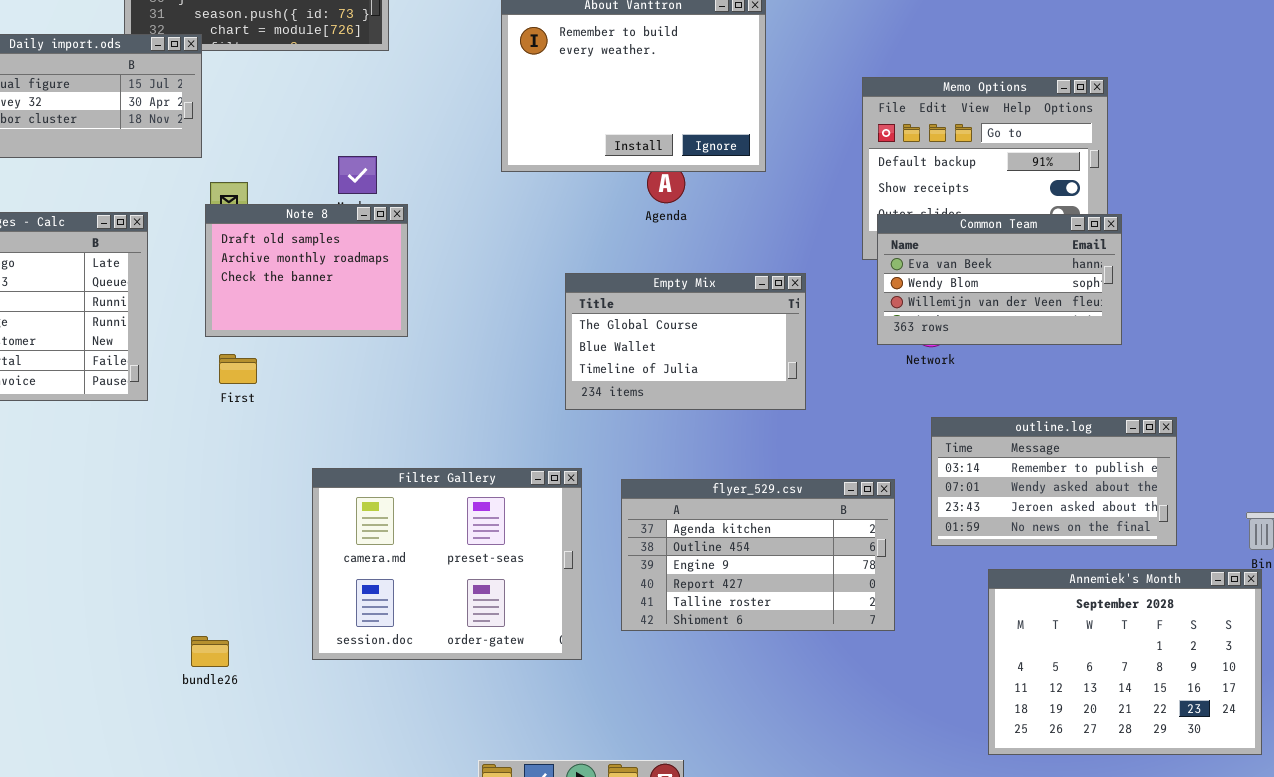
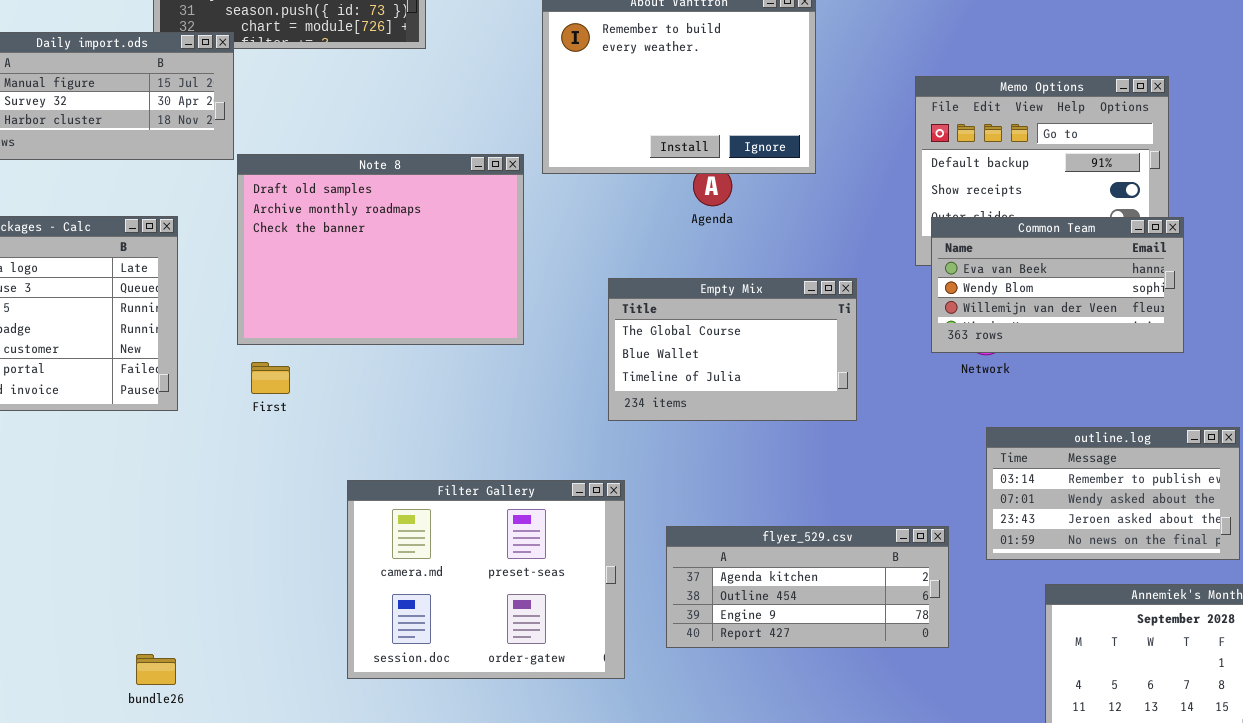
Note 8: [205,204,408,337] -> [237,154,524,345], resized
flyer_529.csv: [621,479,895,631] -> [666,526,949,648], resized
bundle26: [191,636,229,667] -> [136,654,176,685], moved

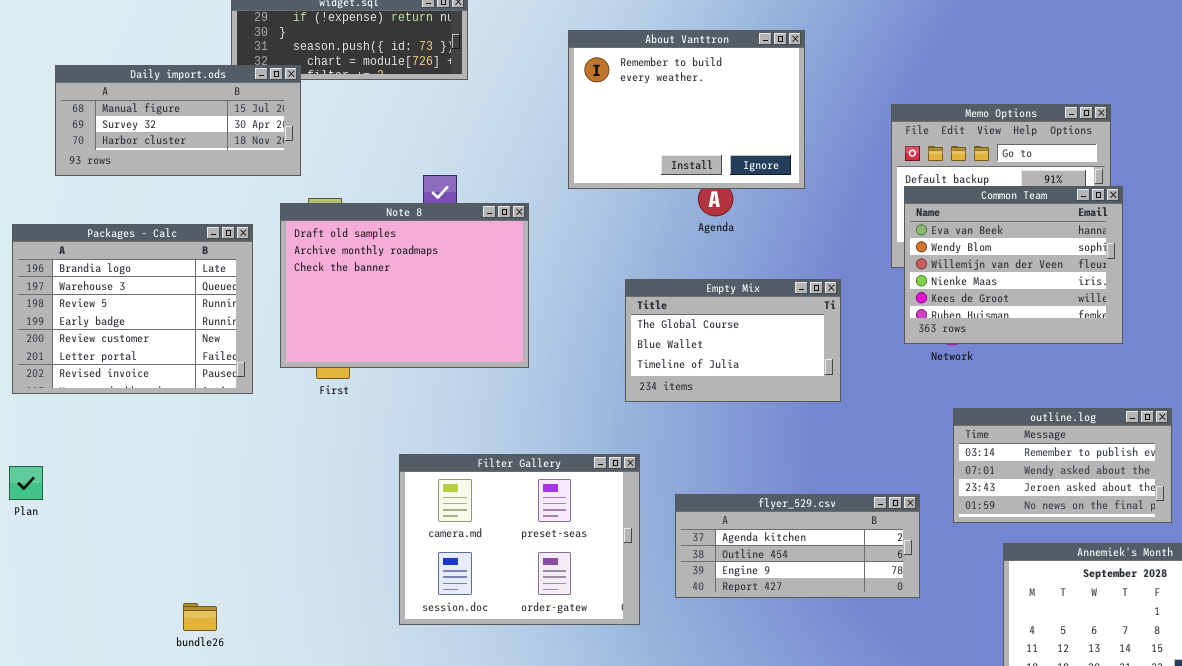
Note 8: [237,154,524,345] -> [280,203,529,368], moved
Common Team: [931,217,1184,353] -> [904,186,1123,344], resized
bundle26: [136,654,176,685] -> [183,603,217,631], moved

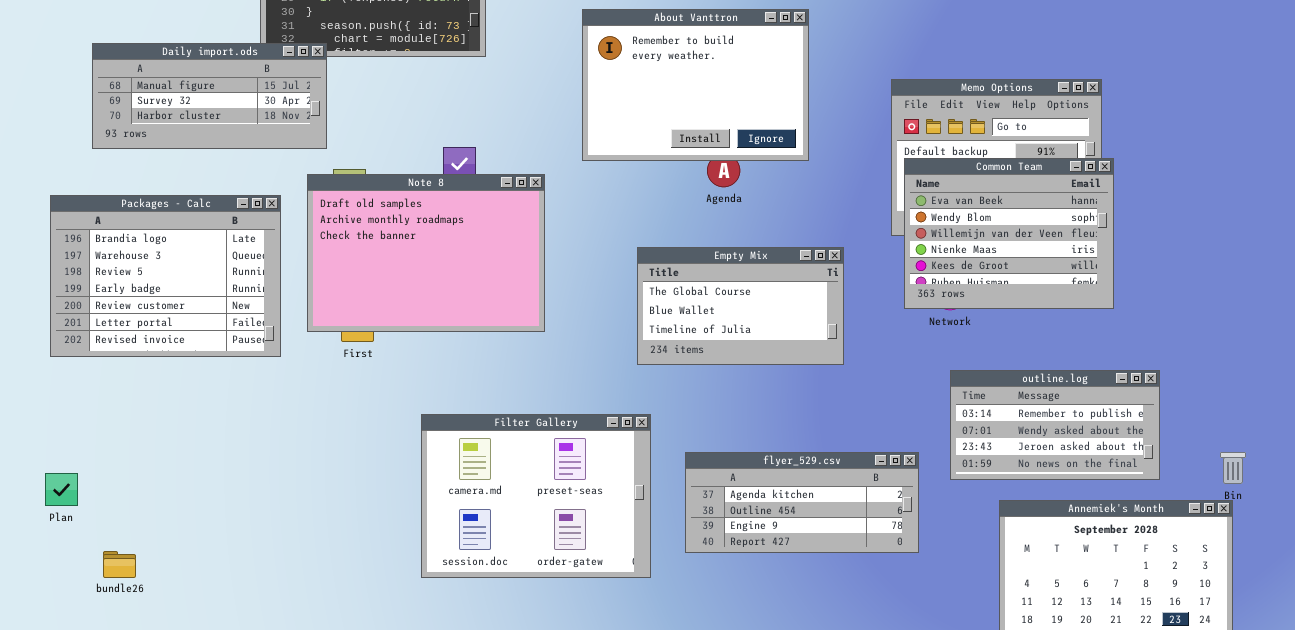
Plan: [9,466,43,500] -> [45,473,78,506], moved
bundle26: [183,603,217,631] -> [103,551,136,578], moved

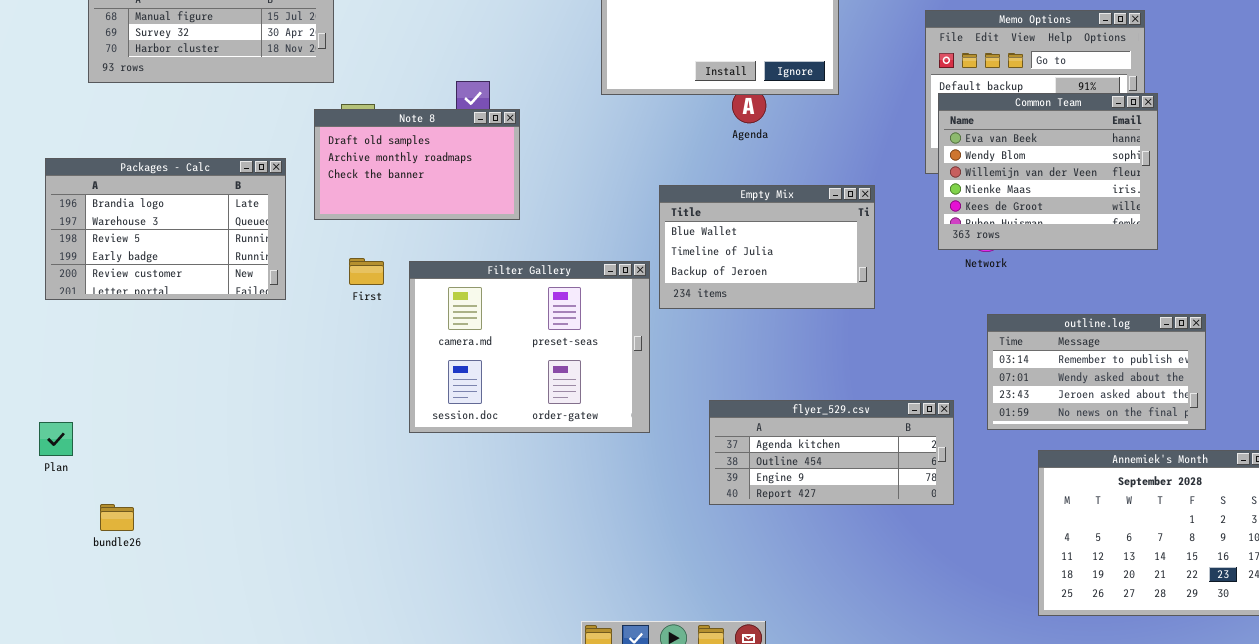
Note 8: [307,174,545,332] -> [314,109,520,220], resized
Packages - Calc: [50,195,281,357] -> [45,158,286,300], resized
Empty Mix: [637,247,844,365] -> [659,185,875,309], scrolled down 1 row
Filter Gallery: [421,414,651,578] -> [409,261,650,433], moved

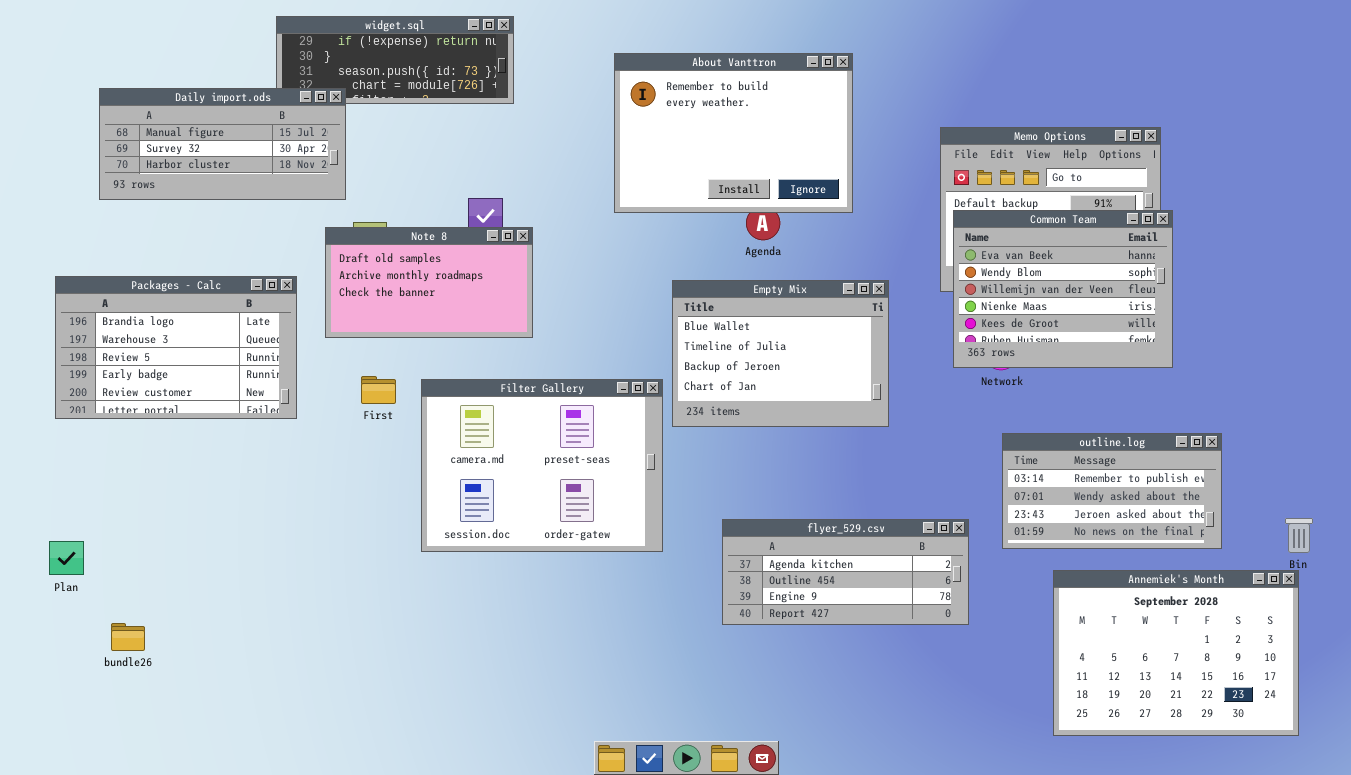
Empty Mix: [659,185,875,309] -> [672,280,889,427], resized

